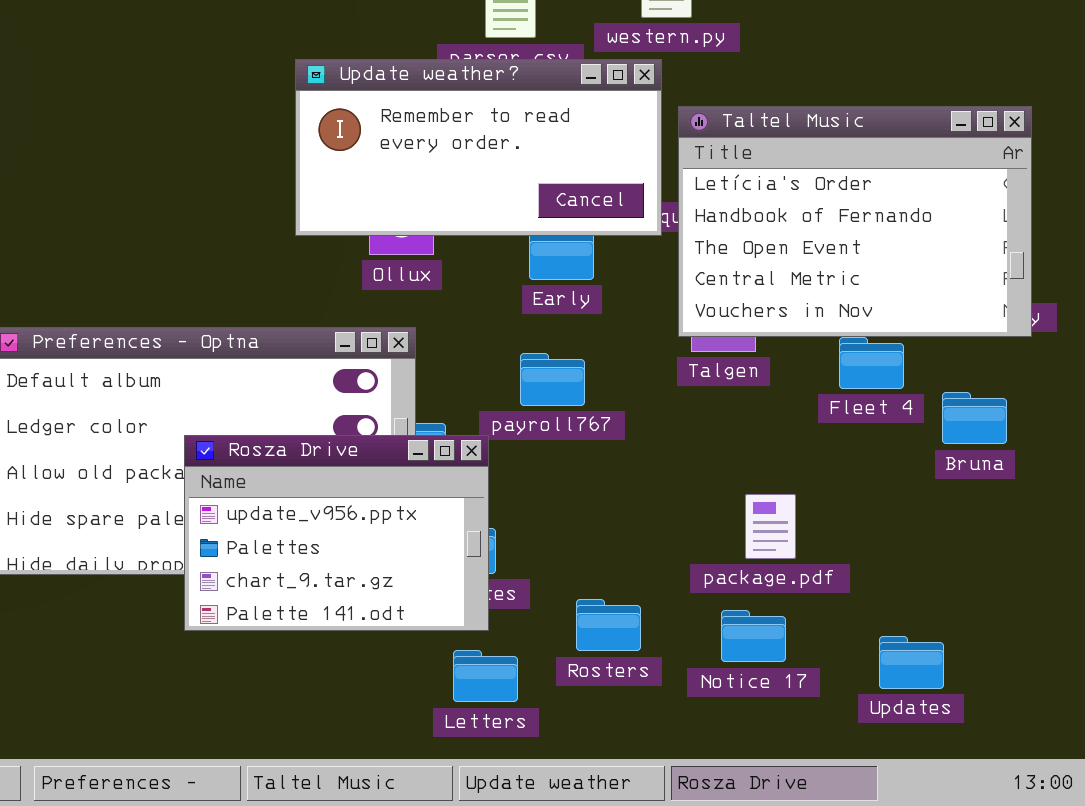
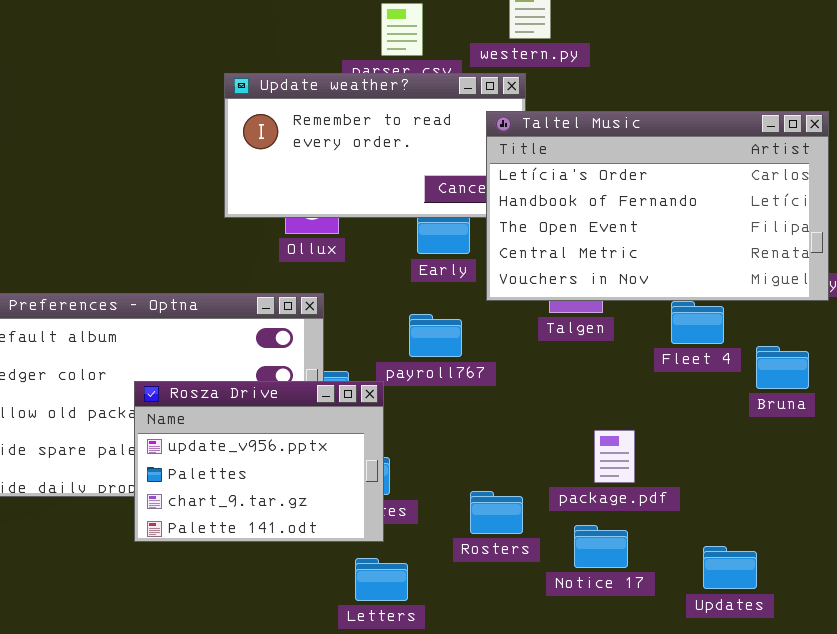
Taltel Music: [678,106,1032,337] -> [486,111,829,301], resized
Rosters: [576,599,641,651] -> [470,491,523,534], moved

